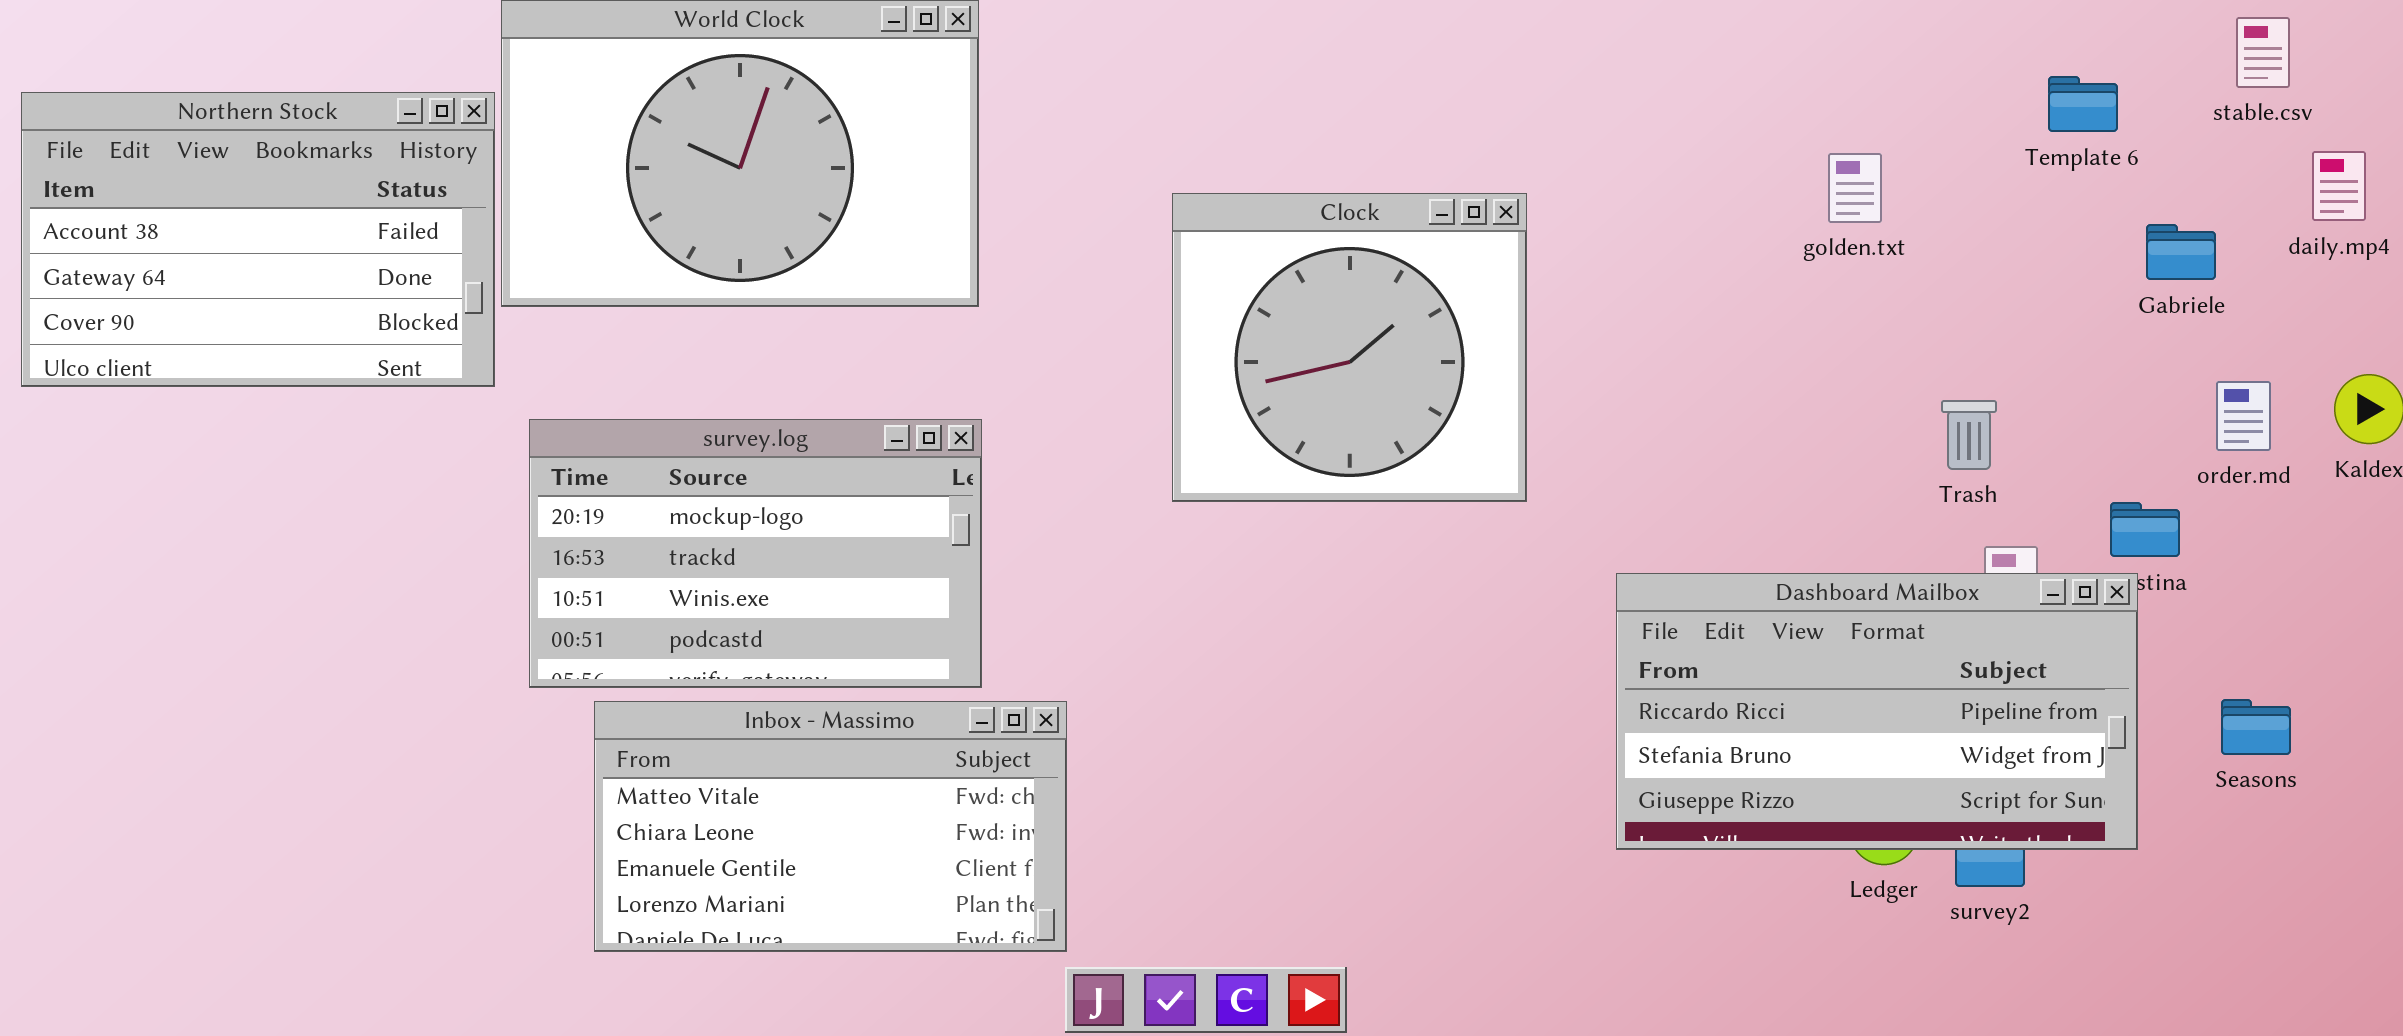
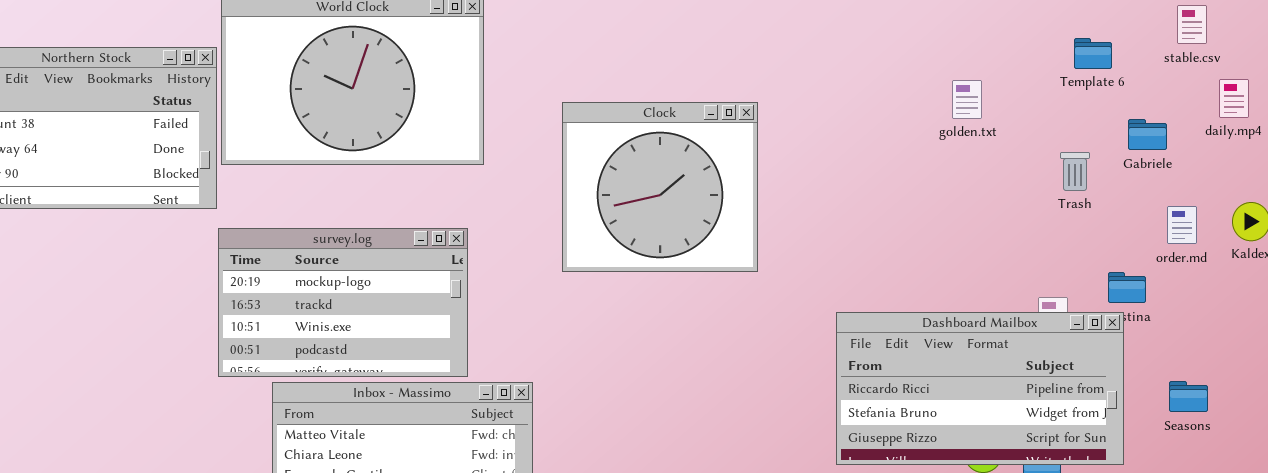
Clock: [1172,193,1527,502] -> [562,102,758,272], moved
Trash: [1941,400,1997,470] -> [1060,152,1090,191], moved
survey.log: [529,419,982,688] -> [218,228,468,377], moved

